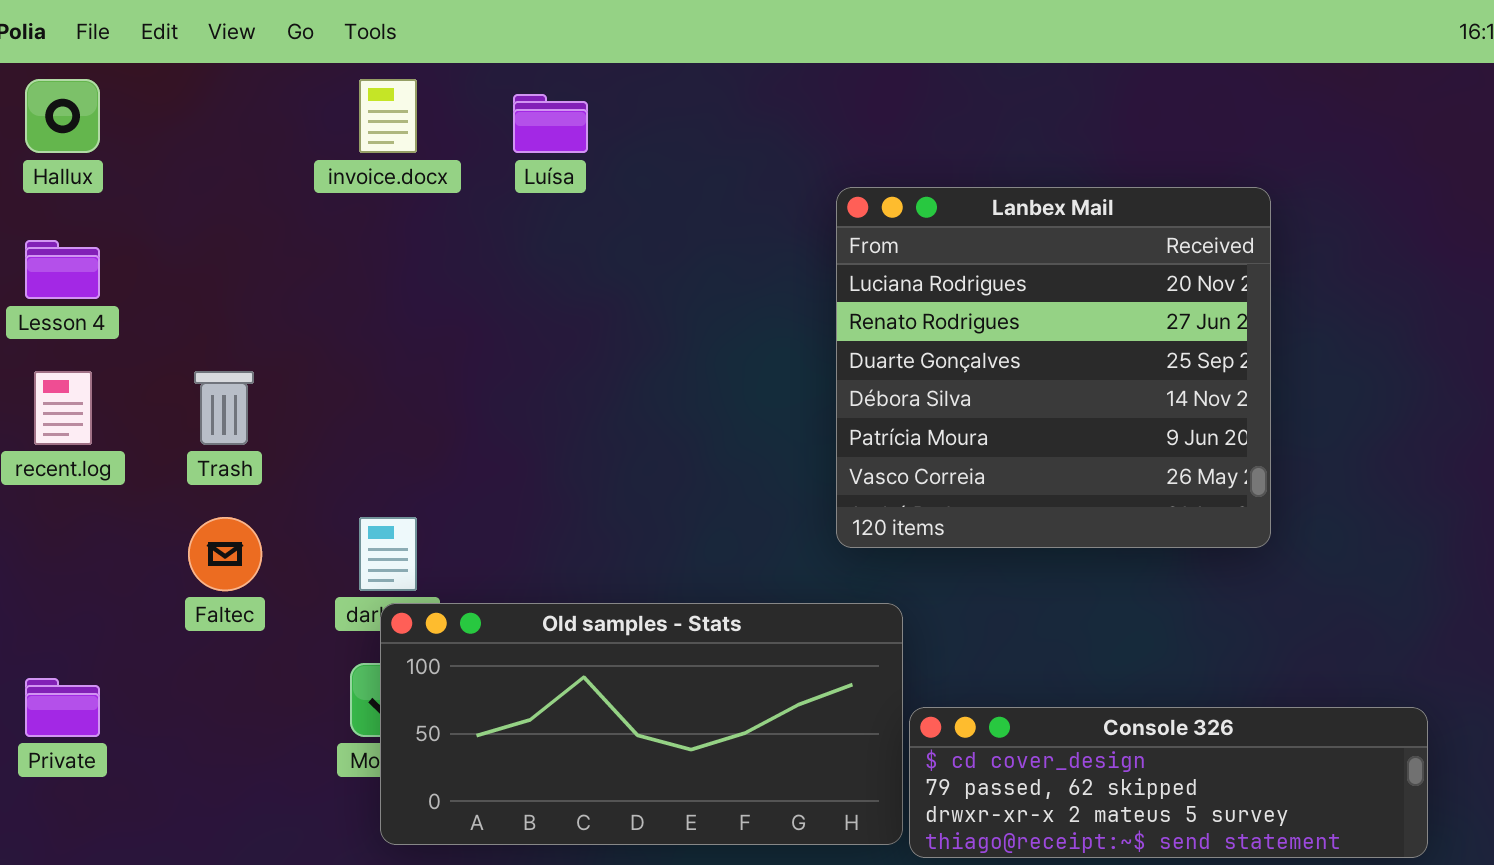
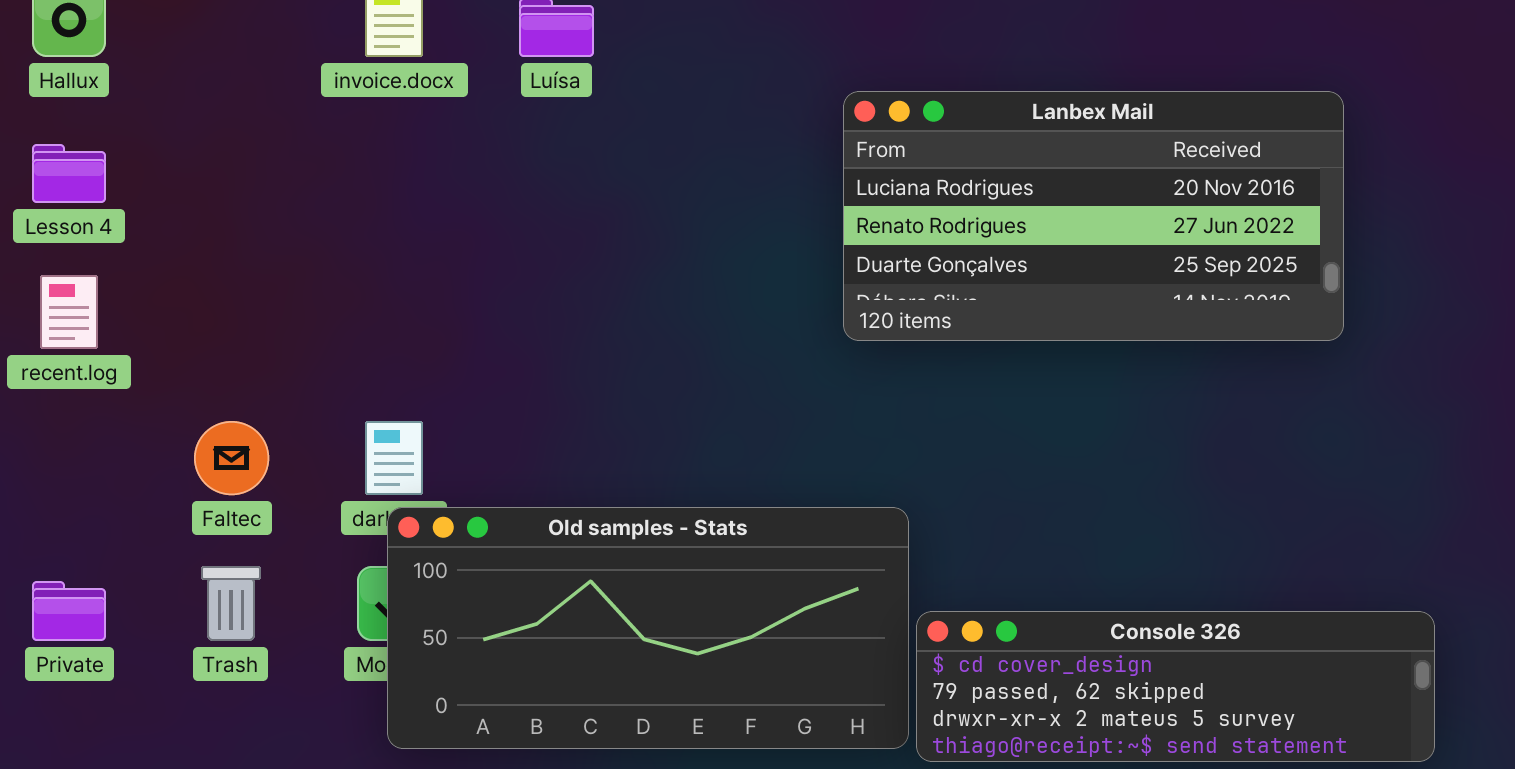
Lanbex Mail: [836,187,1271,548] -> [843,91,1344,341], resized
Trash: [194,371,254,445] -> [201,566,261,641], moved

